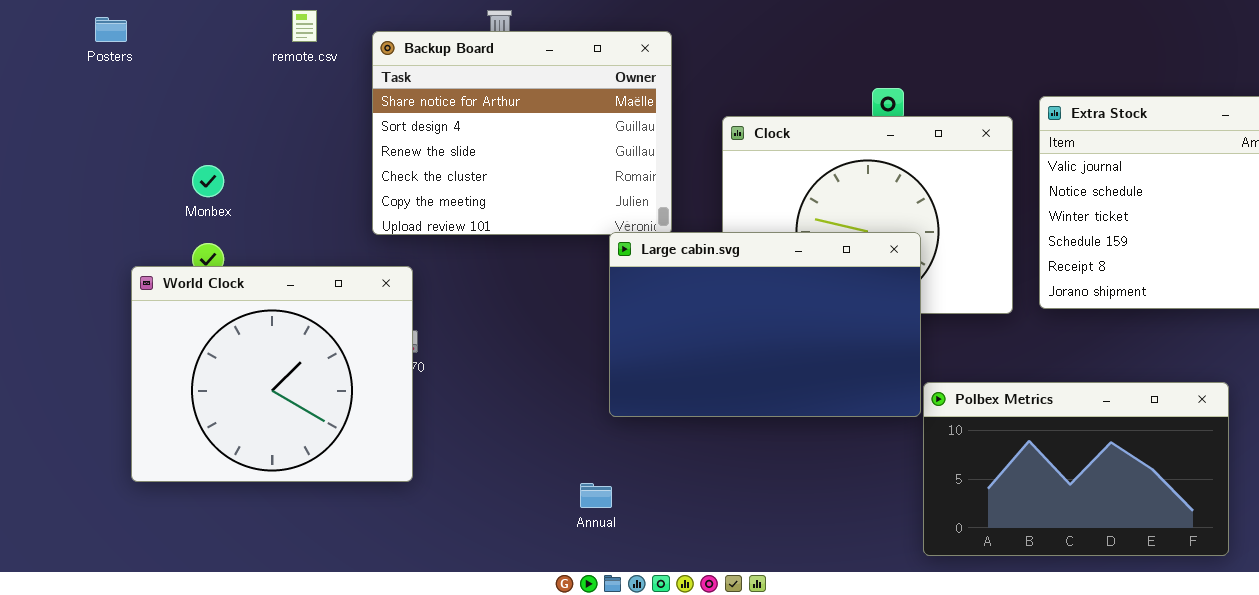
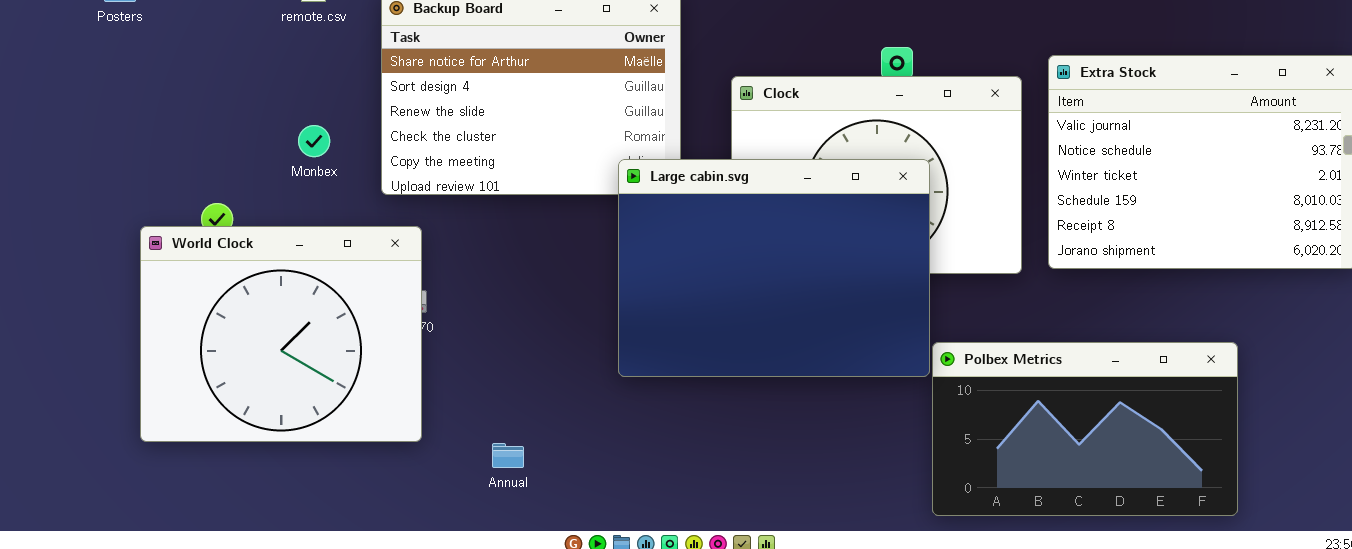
Monbex: [192,165,224,197] -> [298,125,330,157], moved
Large cabin.svg: [609,232,921,417] -> [618,159,930,377], resized
Annual: [580,483,612,508] -> [492,443,524,468], moved

